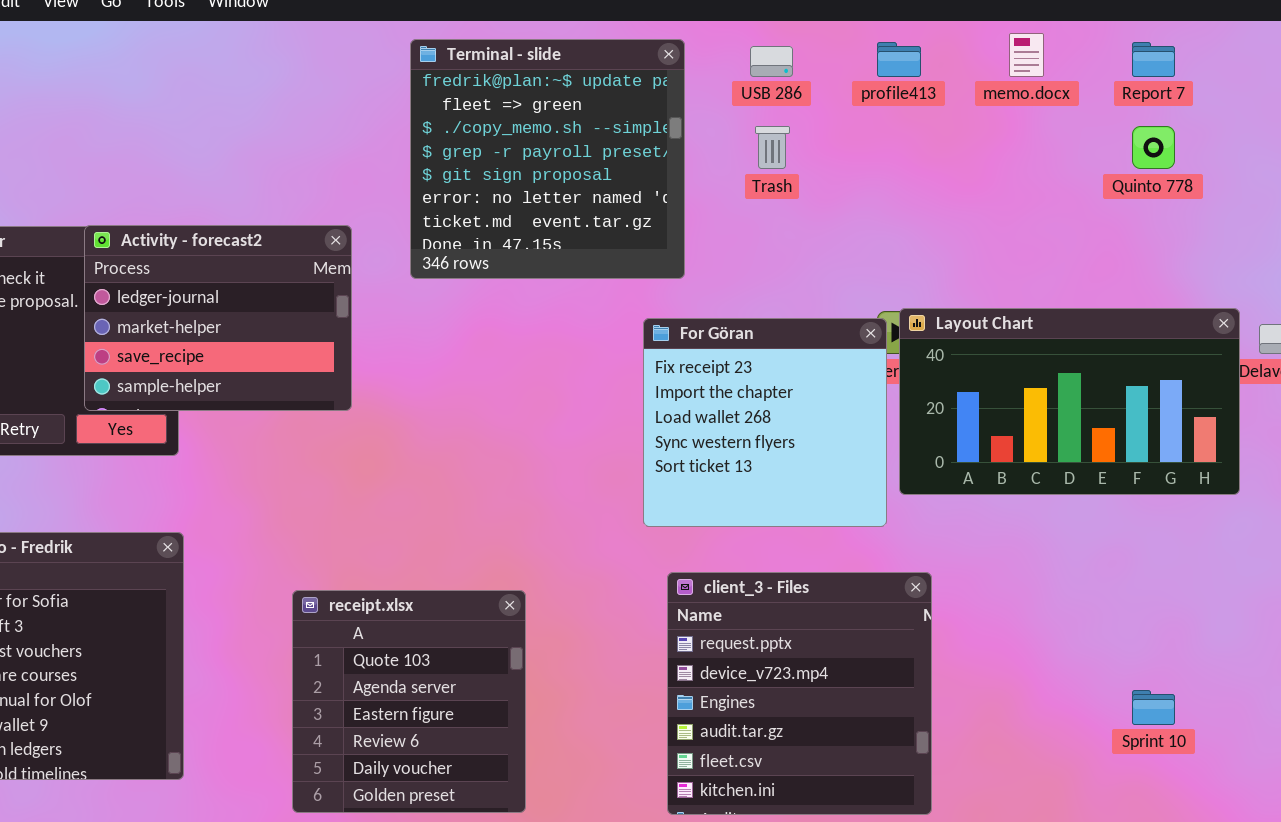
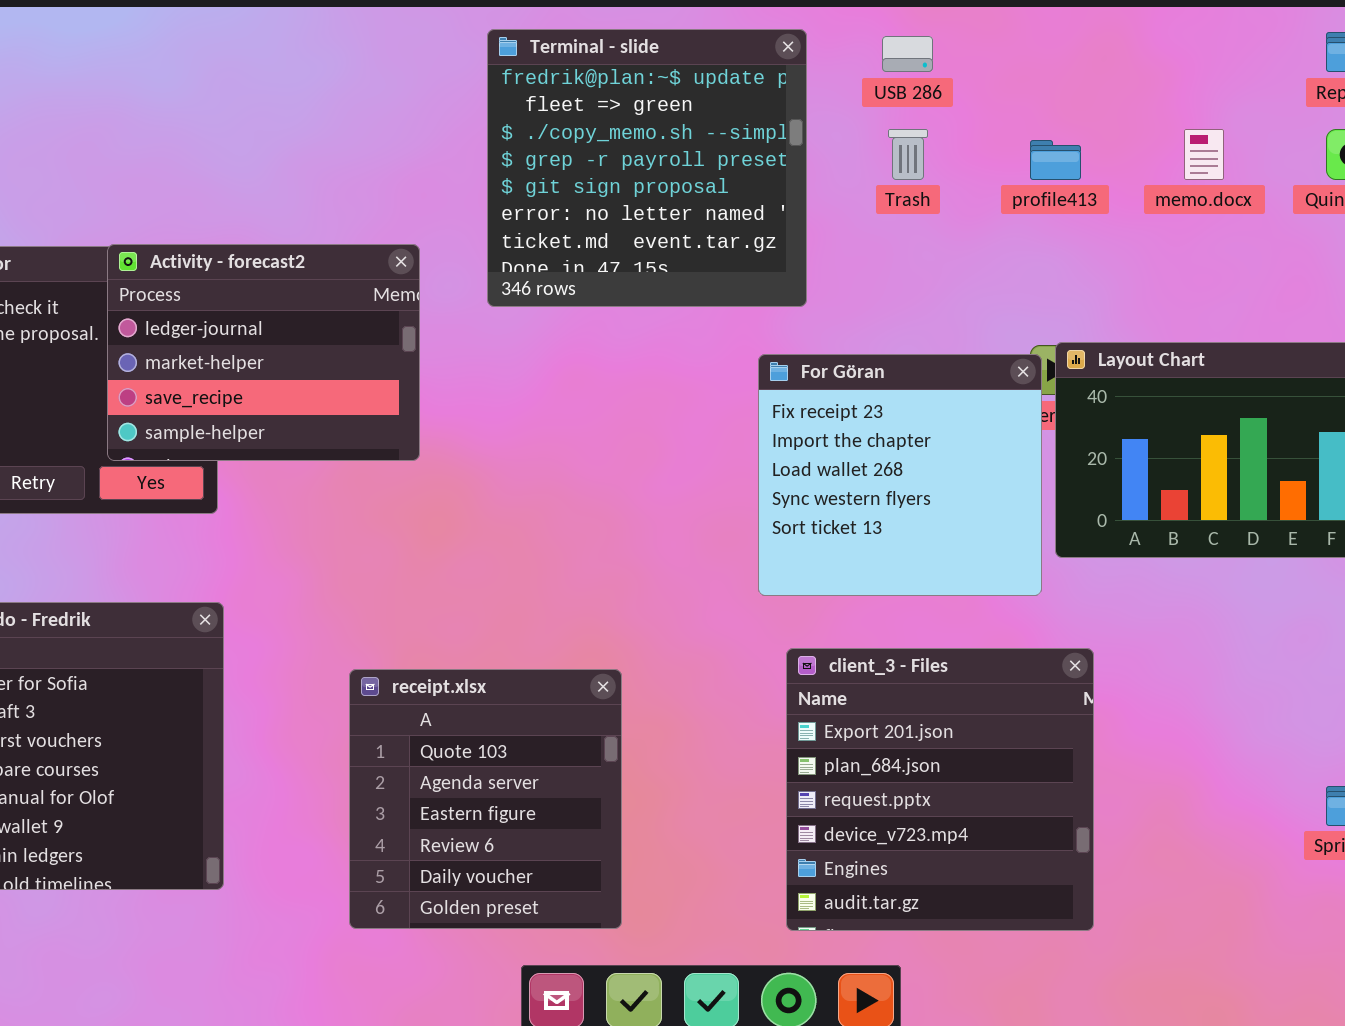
memo.docx: [1009,33,1044,77] -> [1184,129,1224,180], moved
profile413: [877,42,921,77] -> [1030,140,1081,180], moved
client_3 - Files: [667,572,932,815] -> [786,648,1094,931], scrolled up 2 rows

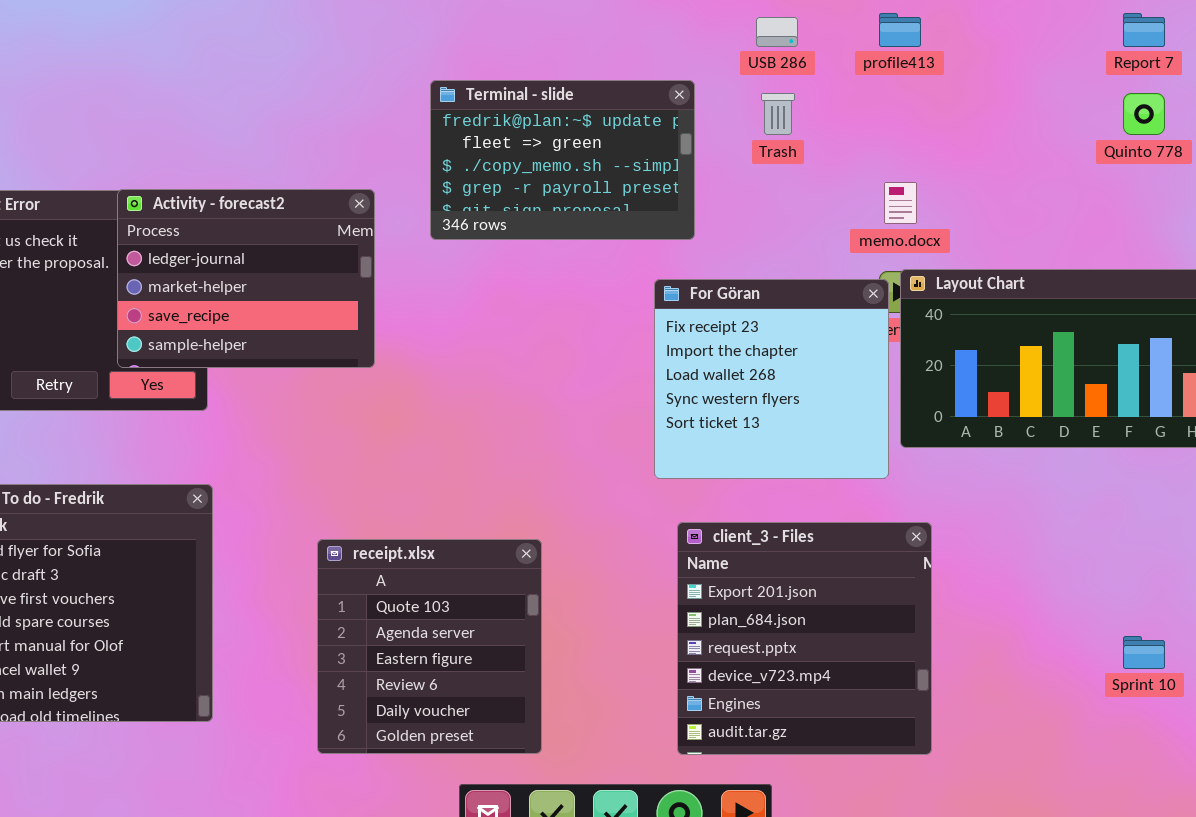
Terminal - slide: [487,29,807,307] -> [430,80,695,240], resized
memo.docx: [1184,129,1224,180] -> [884,182,917,224], moved
profile413: [1030,140,1081,180] -> [879,13,921,47], moved

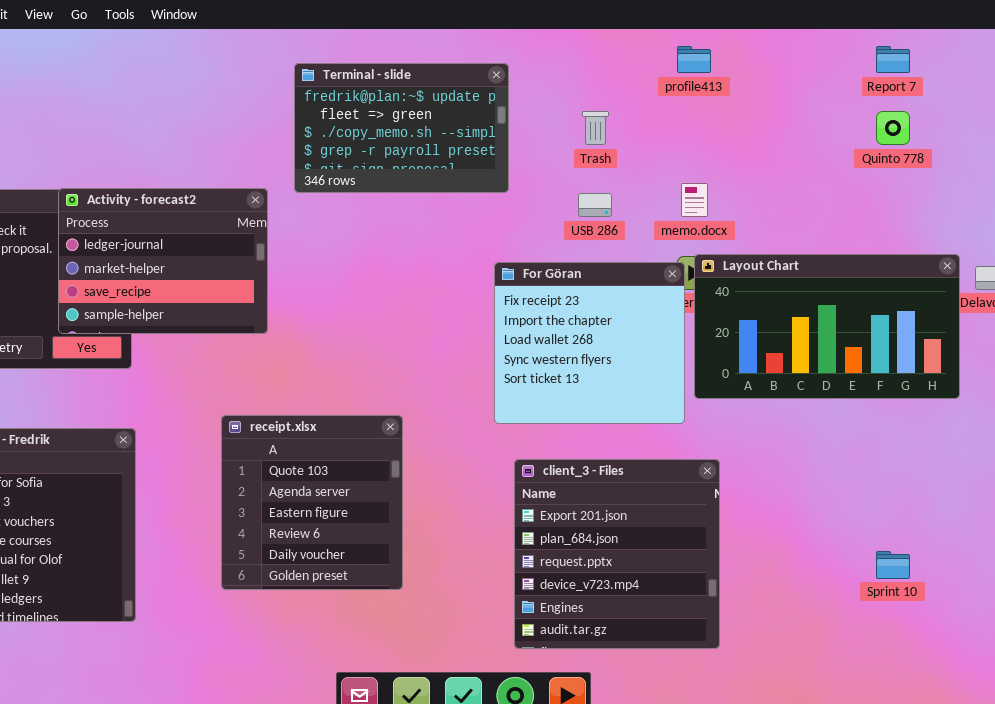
USB 286: [756,17,798,47] -> [578,193,612,217], moved
Terminal - slide: [430,80,695,240] -> [294,63,509,193], moved
receipt.xlsx: [317,539,542,754] -> [221,415,403,590], moved

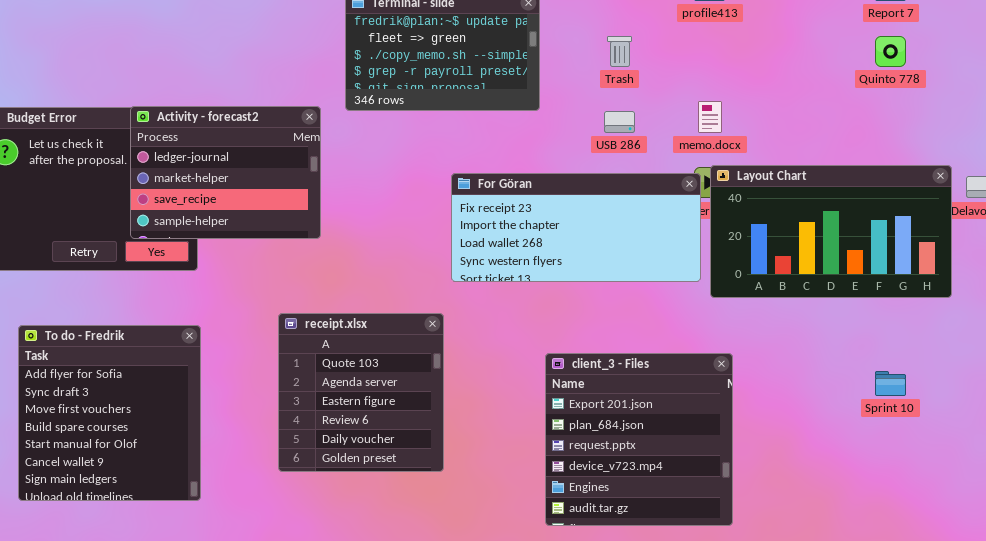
For Göran: [494,262,685,424] -> [451,173,701,282], resized
Sprint 10: [876,551,910,579] -> [875,371,906,396], moved

